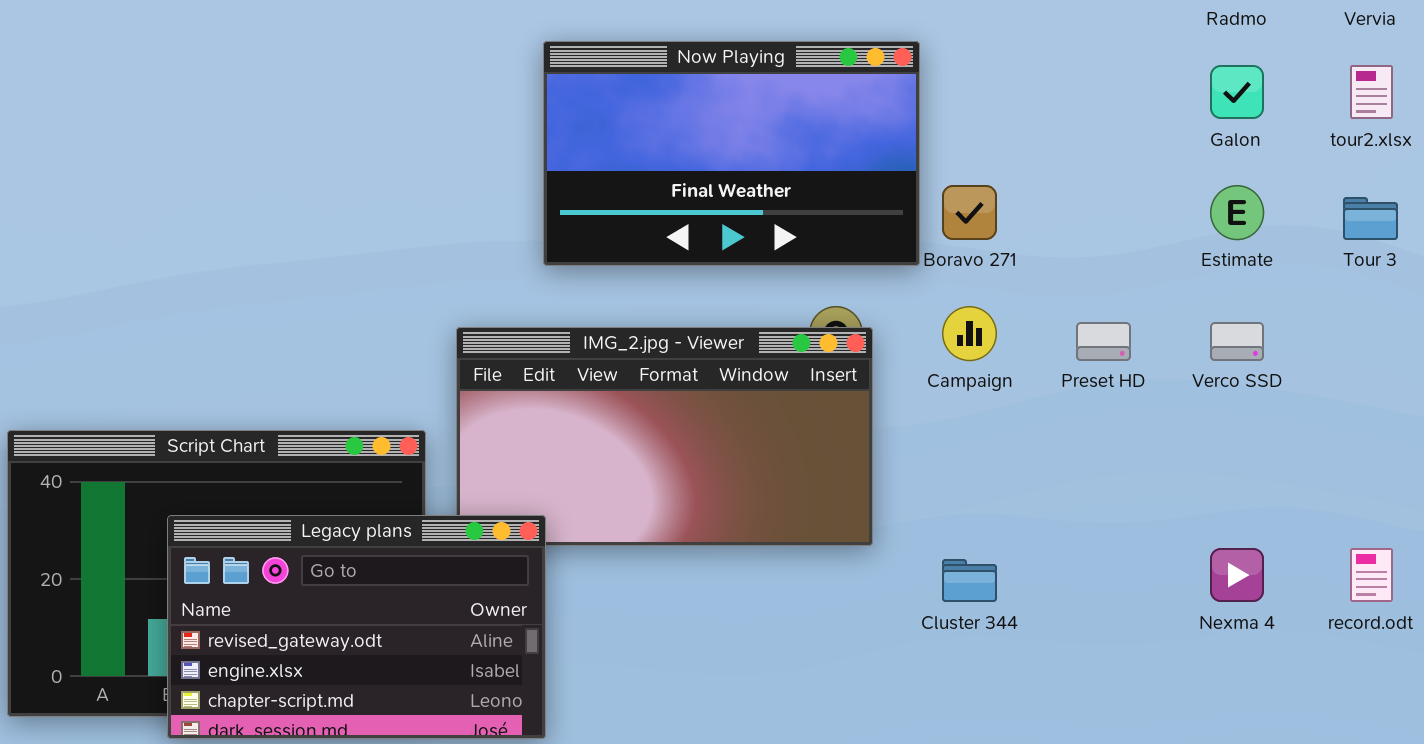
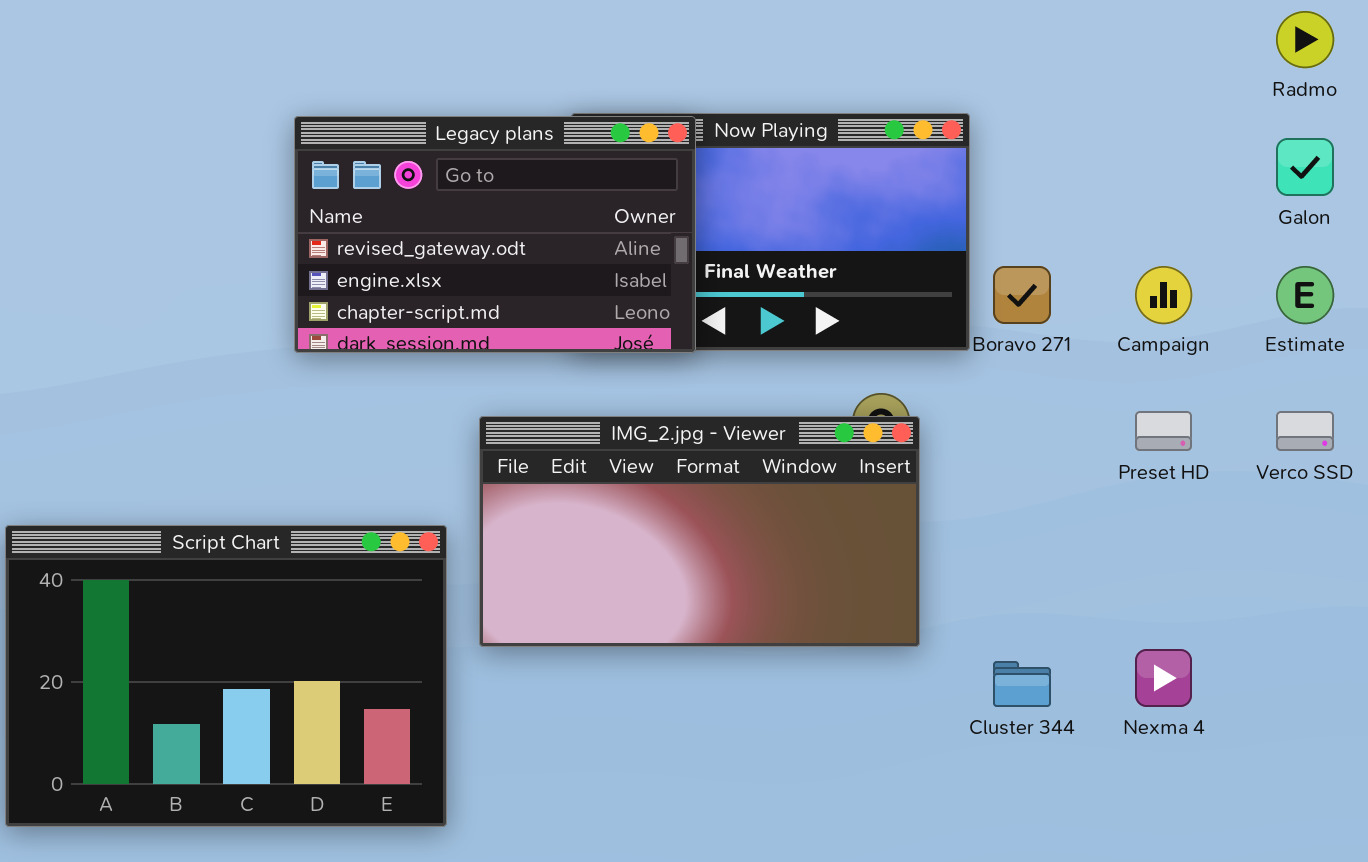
Campaign: [942,306,997,361] -> [1135,266,1192,324], moved
Legacy plans: [167,515,546,739] -> [294,116,696,353], moved
Nexma 4: [1210,548,1264,602] -> [1135,649,1192,707], moved

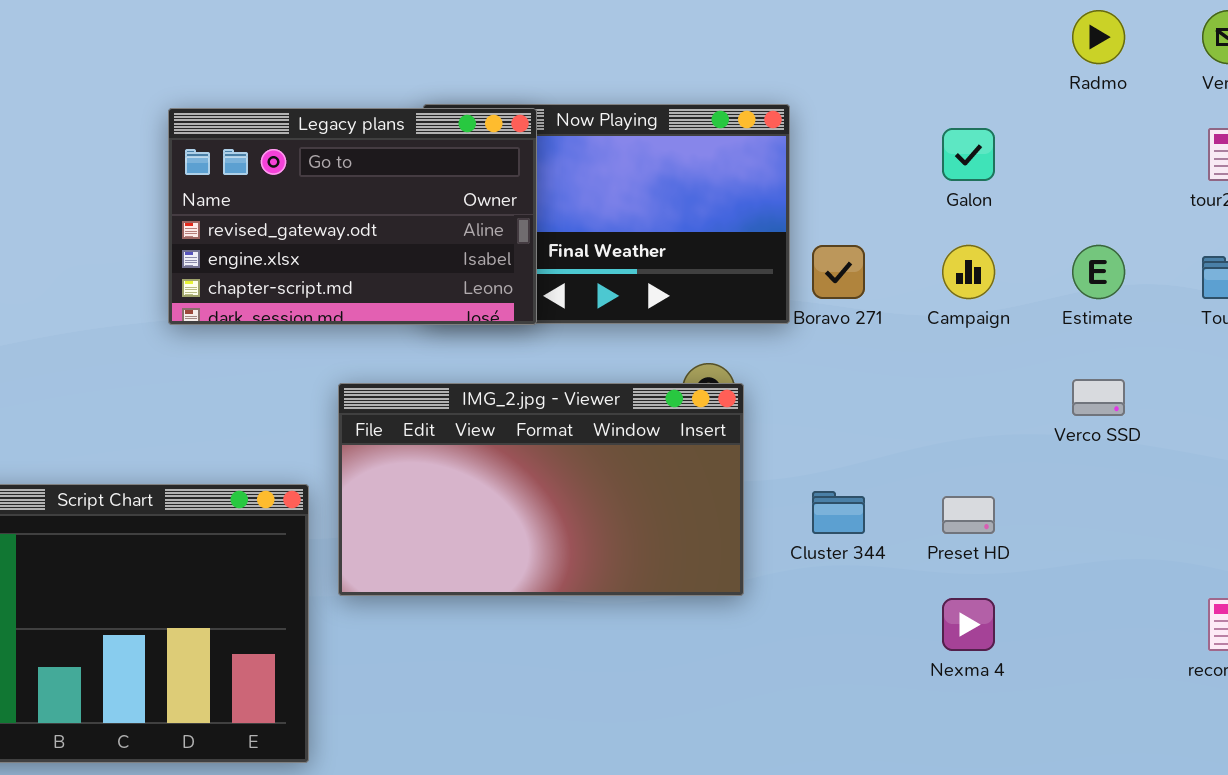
Galon: [1276,138,1334,196] -> [942,128,995,181], moved
Preset HD: [1135,411,1192,451] -> [942,496,995,534], moved
Cluster 344: [993,661,1051,707] -> [812,491,865,534], moved

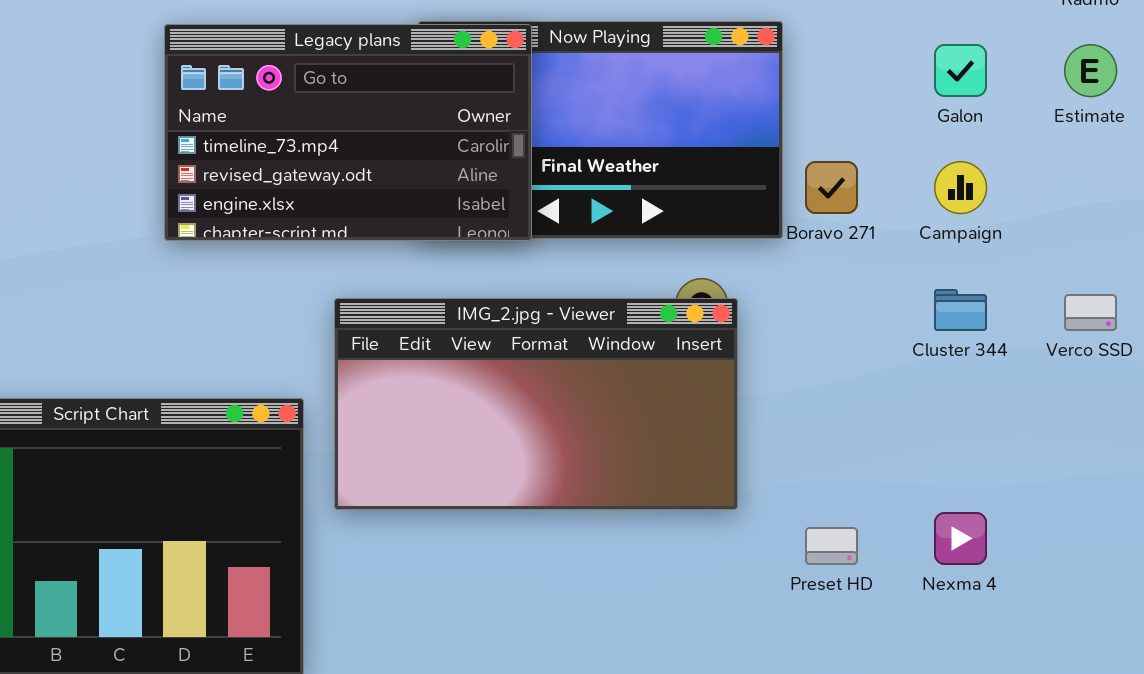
Legacy plans: [168,108,537,325] -> [164,24,532,241], scrolled up 1 row
Estimate: [1072,245,1125,299] -> [1064,44,1117,97], moved
Cluster 344: [812,491,865,534] -> [934,289,987,331], moved
Preset HD: [942,496,995,534] -> [805,527,858,565], moved

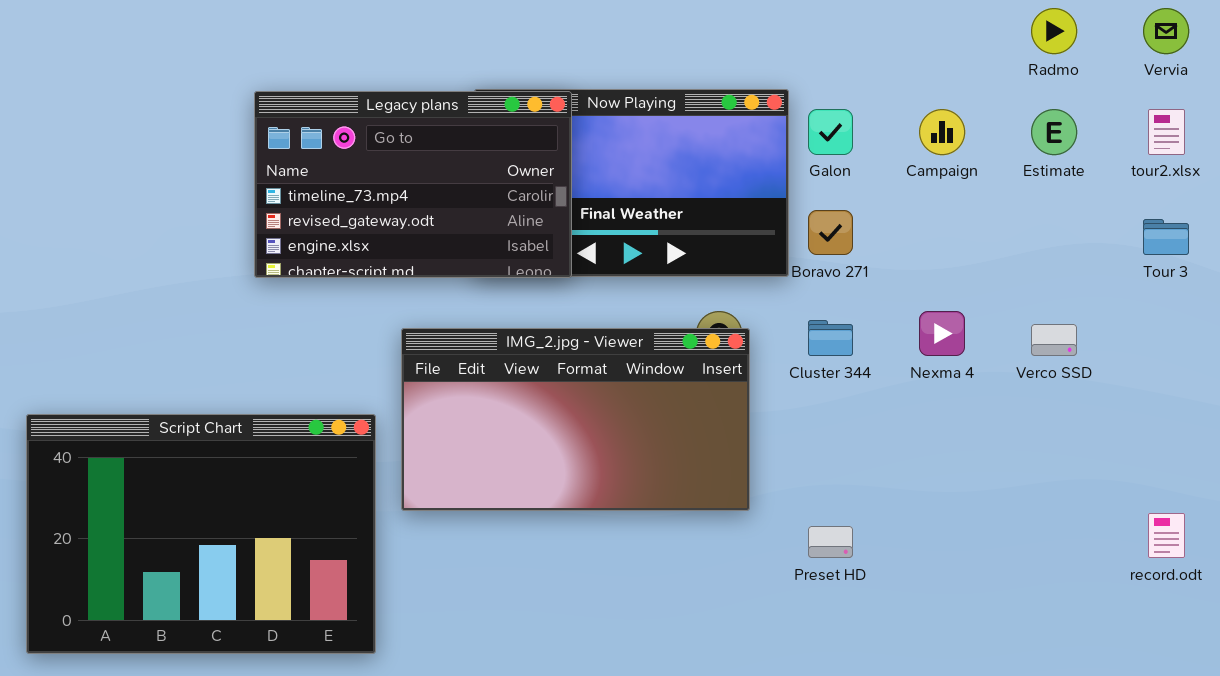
Galon: [934,44,987,97] -> [808,109,853,155], moved
Campaign: [934,161,987,214] -> [919,109,965,155], moved
Cluster 344: [934,289,987,331] -> [808,320,853,356], moved
Nexma 4: [934,512,987,565] -> [919,311,965,356], moved

